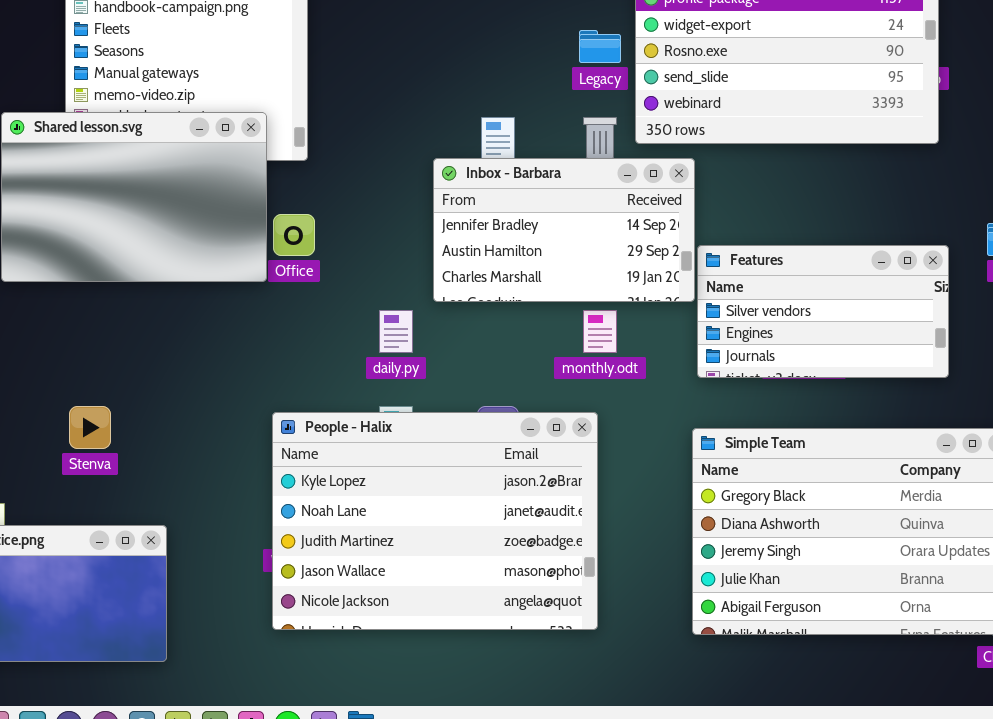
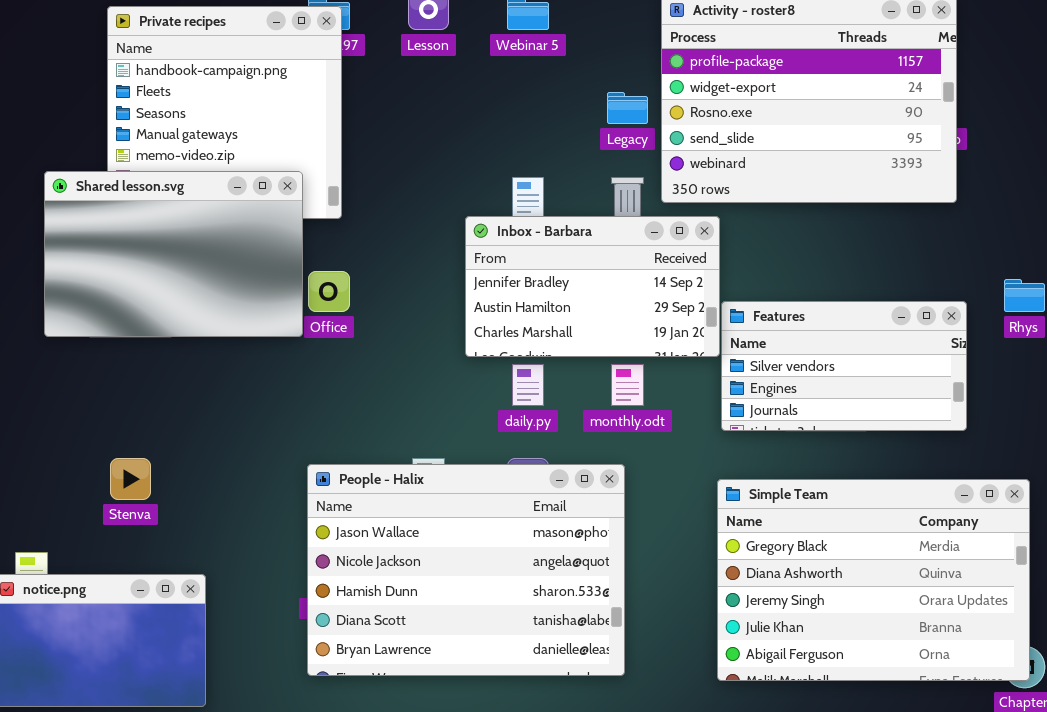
daily.py: [379,310,413,353] -> [512,364,544,406], moved
People - Halix: [272,412,598,630] -> [307,464,625,676], scrolled down 3 rows

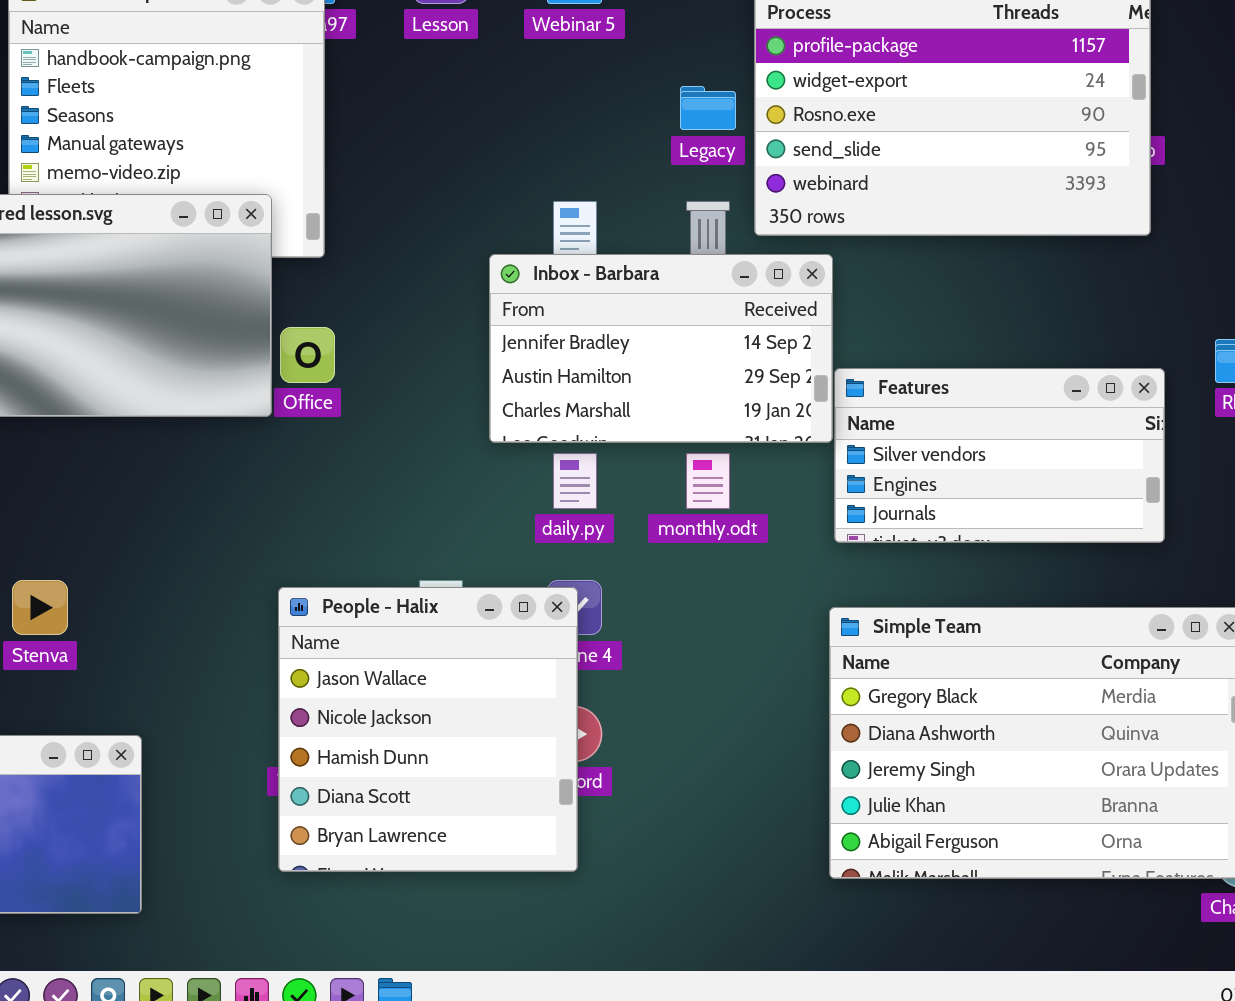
People - Halix: [307,464,625,676] -> [278,587,578,872], resized

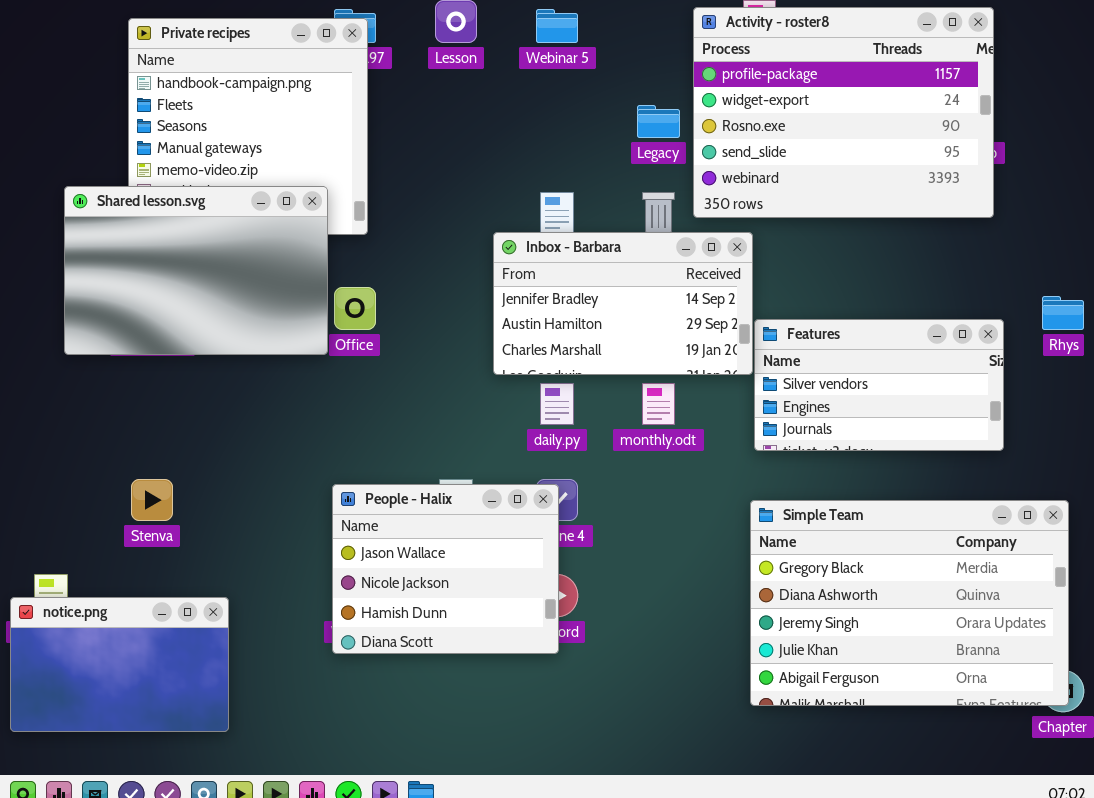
People - Halix: [278,587,578,872] -> [332,484,559,654], resized

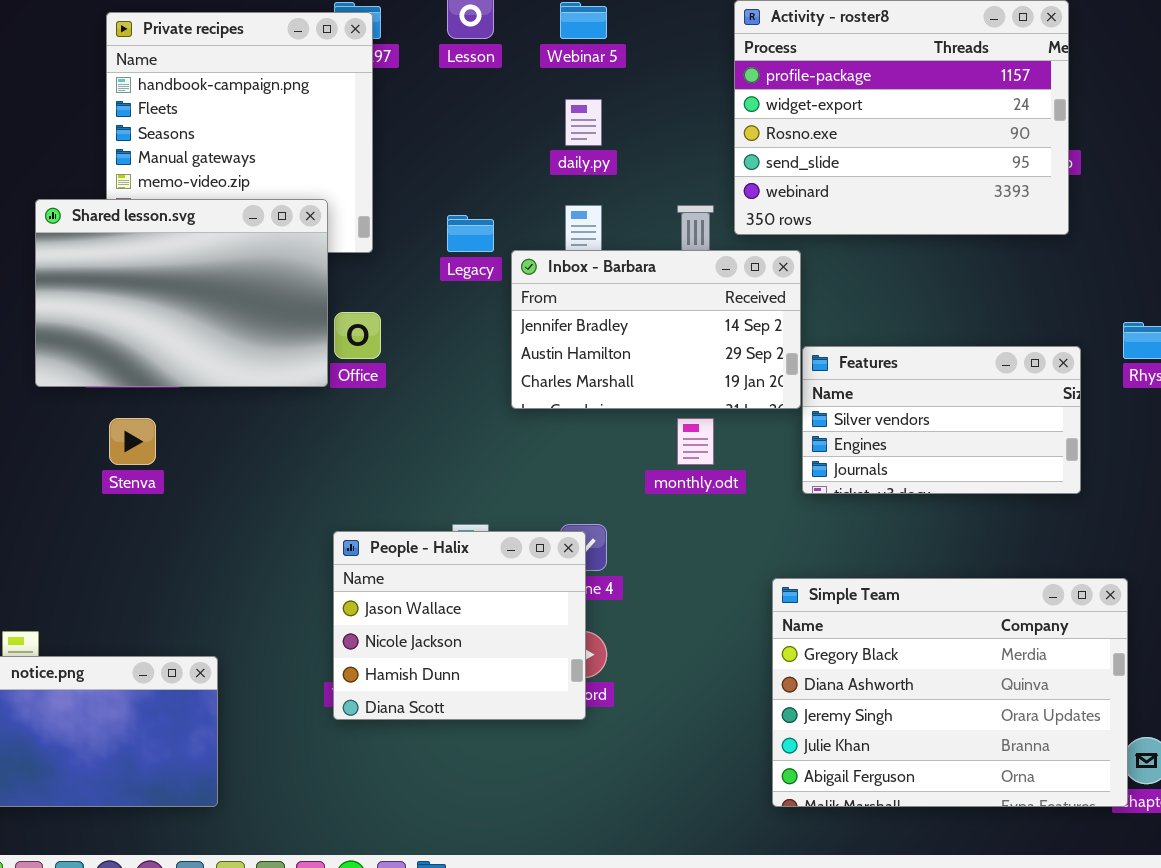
Legacy: [637,105,680,138] -> [447,215,494,252], moved
daily.py: [540,383,574,425] -> [565,99,602,146], moved
Stenva: [131,479,173,521] -> [109,418,156,465], moved
Simple Team: [750,500,1069,706] -> [772,578,1128,807], moved

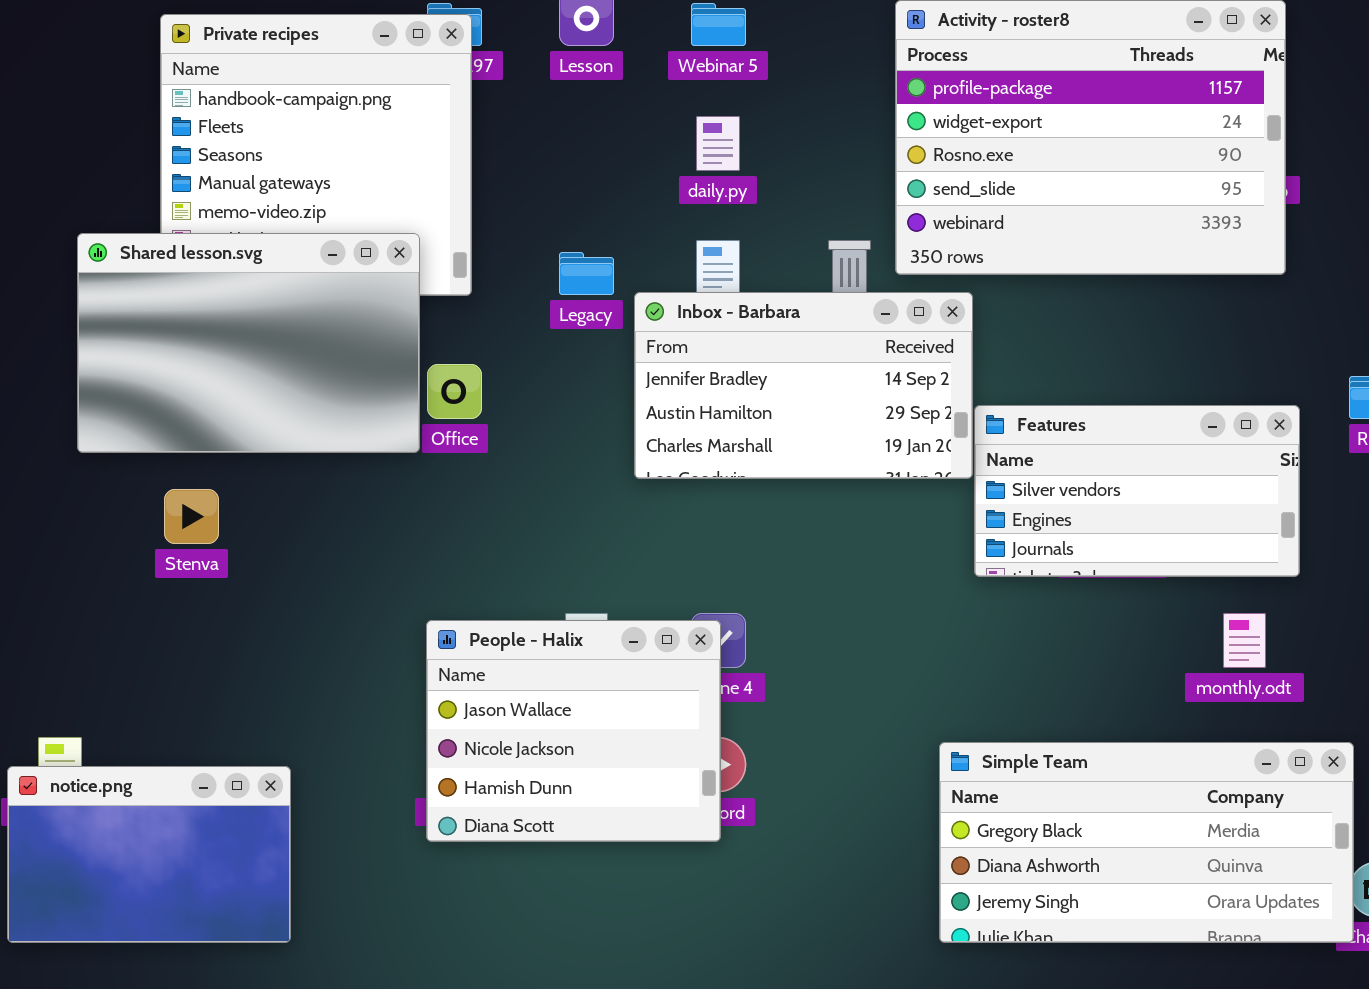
monthly.odt: [677,418,714,465] -> [1223,613,1266,668], moved
Simple Team: [772,578,1128,807] -> [939,742,1354,943], resized

